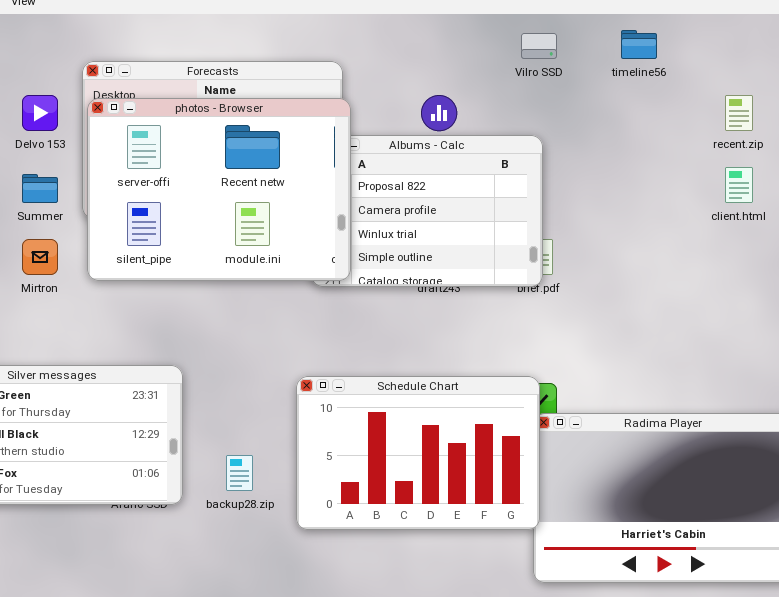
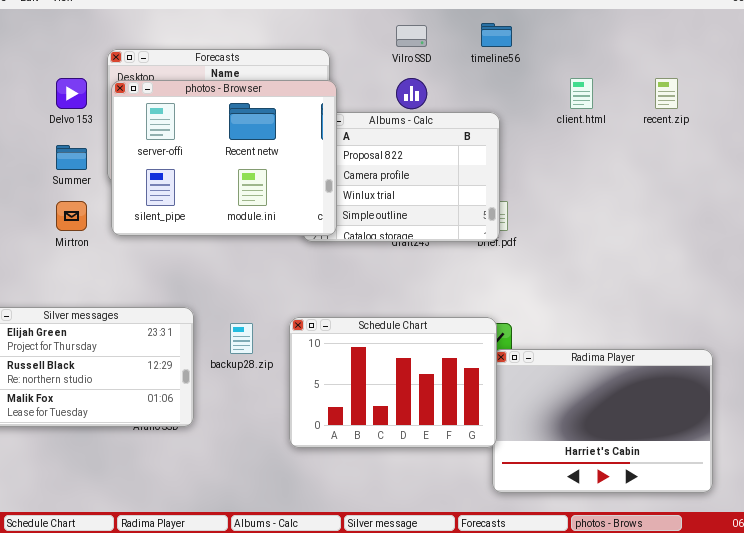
timeline56: [621,30,657,59] -> [481,23,512,47], moved
Vilro SSD: [521,33,557,59] -> [396,25,427,47], moved
client.html: [725,167,753,203] -> [570,78,593,109], moved
backup28.zip: [226,455,253,491] -> [230,323,253,354], moved

